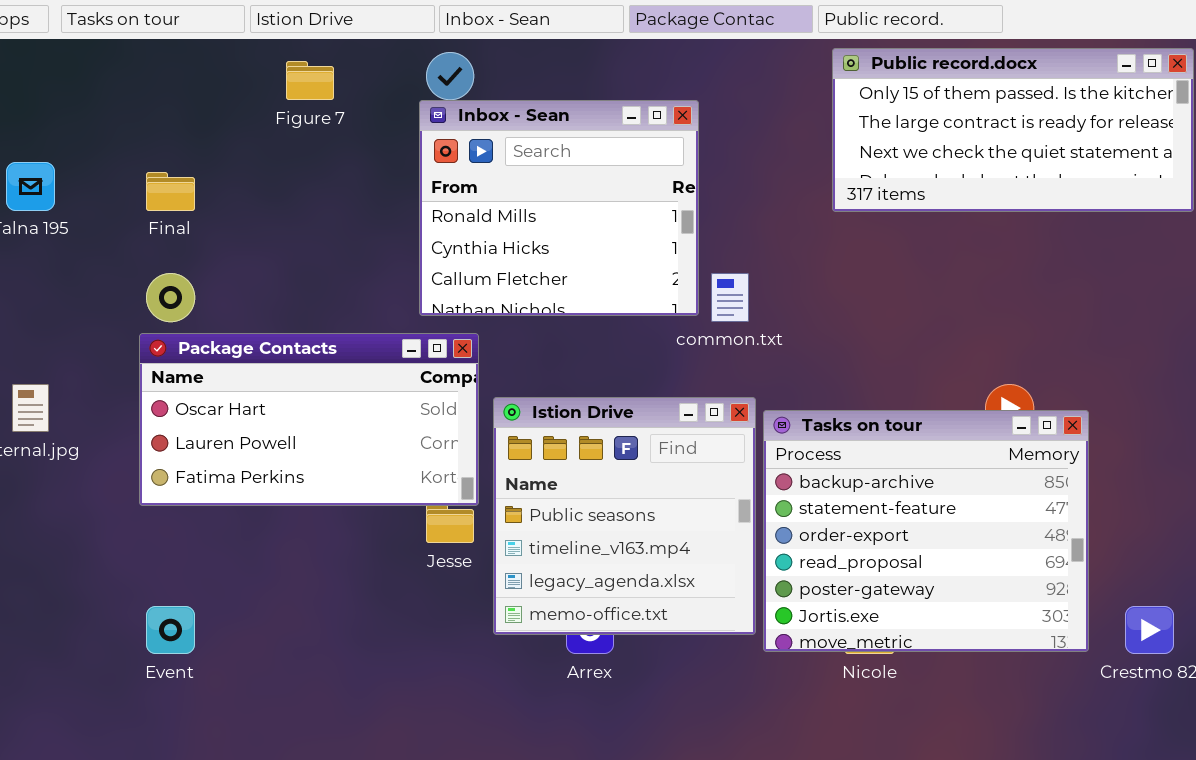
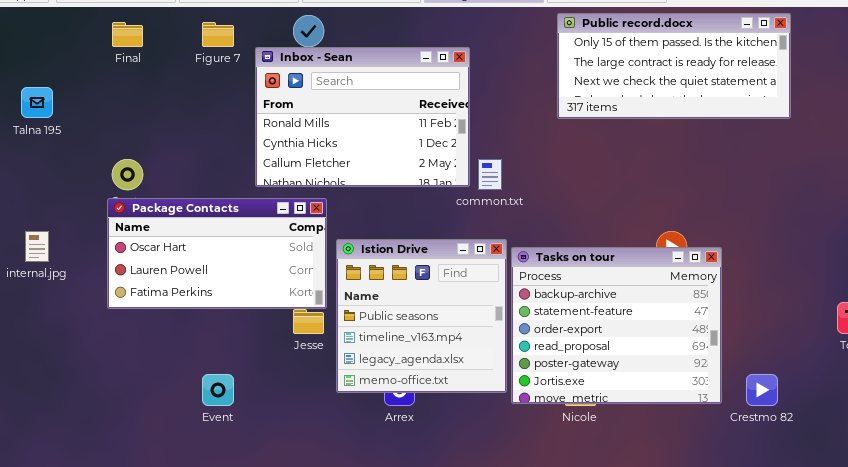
Inbox - Sean: [419,100,699,316] -> [255,47,470,187], resized
Final: [146,172,195,211] -> [112,22,143,47], moved
Event: [146,606,195,654] -> [202,374,234,406], moved

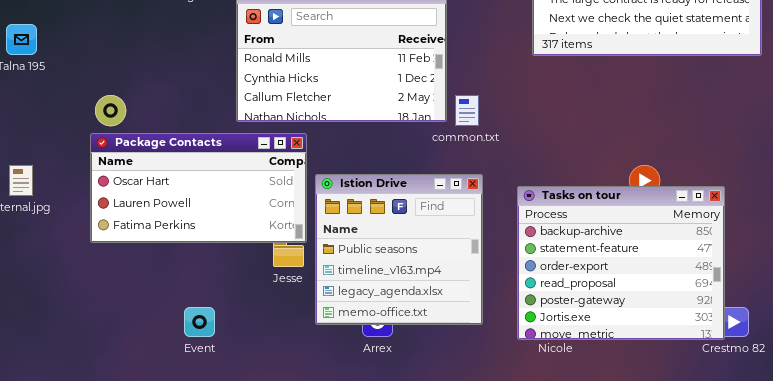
Tasks on tour: [511,247,722,404] -> [517,186,725,340], moved

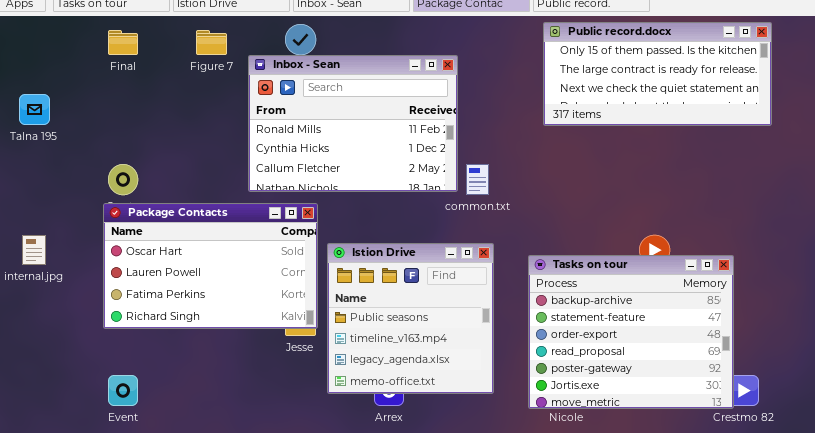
Package Contacts: [90,133,307,243] -> [103,203,318,329], resized
Event: [184,307,215,337] -> [108,375,138,406], moved

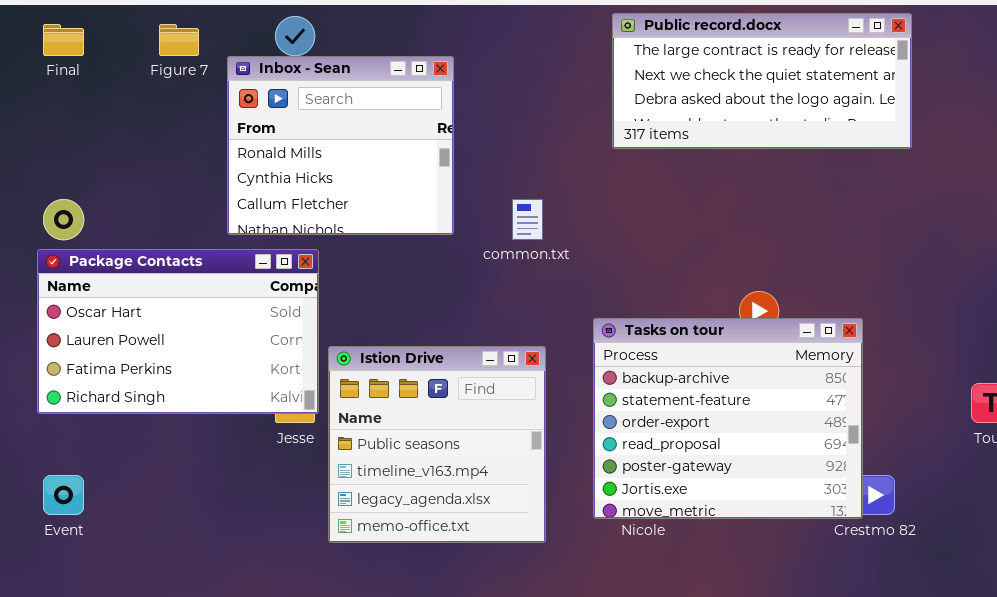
Public record.docx: [543,22,772,126] -> [612,13,912,149], scrolled down 1 row
Inbox - Sean: [248,55,458,192] -> [227,56,454,235], resized
Istion Drive: [327,243,494,394] -> [328,346,546,543], moved

